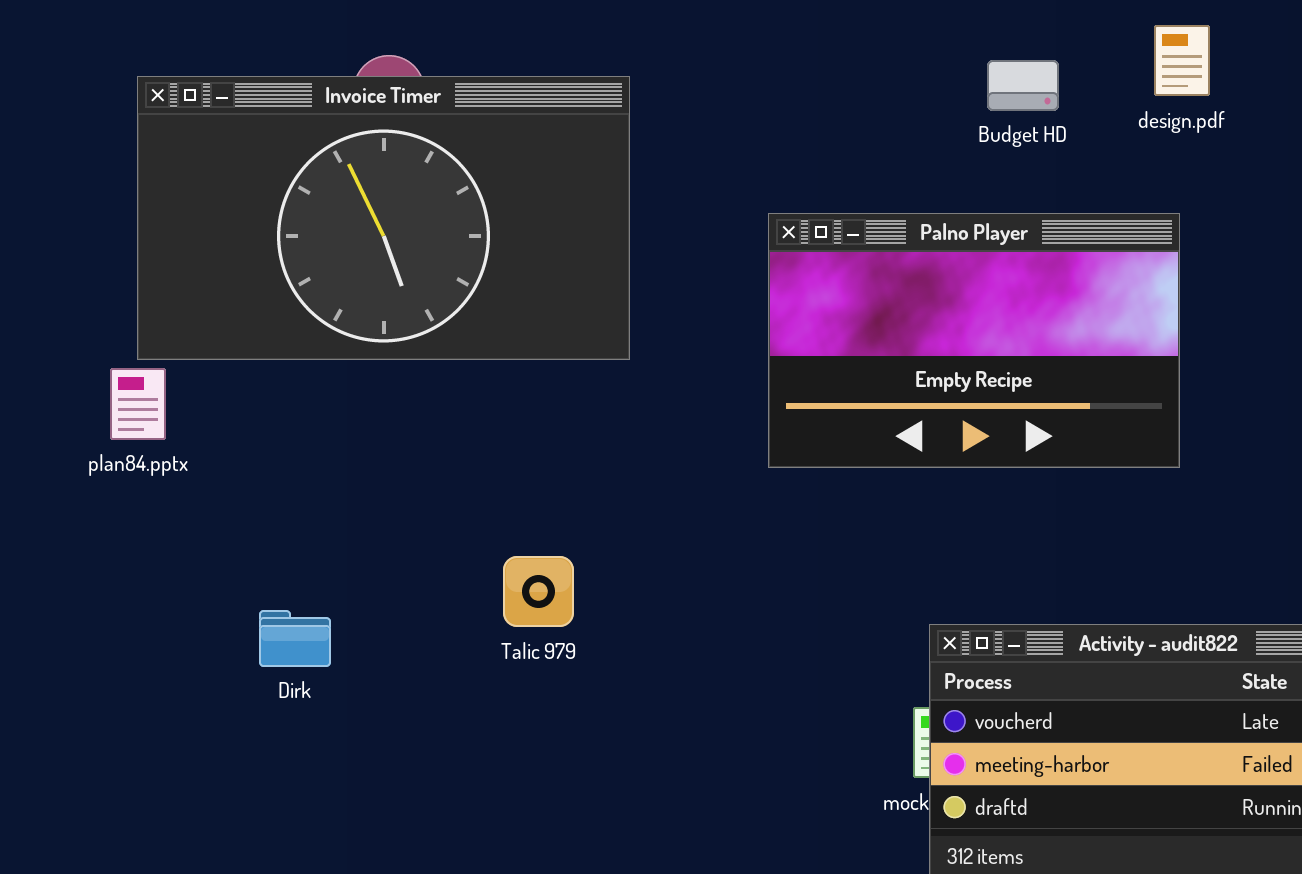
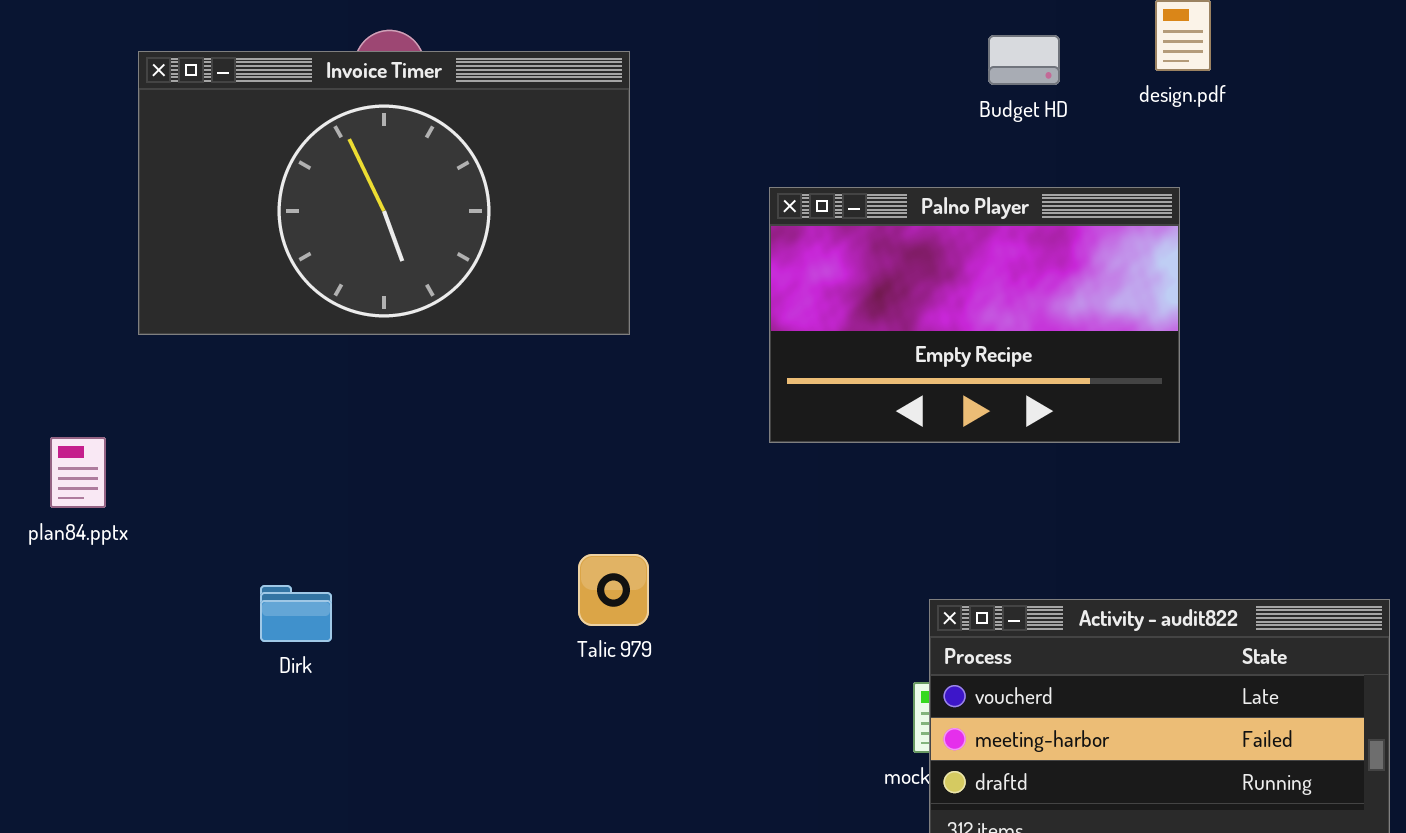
plan84.pptx: [110,368,166,440] -> [50,437,106,508], moved
Talic 979: [503,556,574,627] -> [578,554,649,626], moved

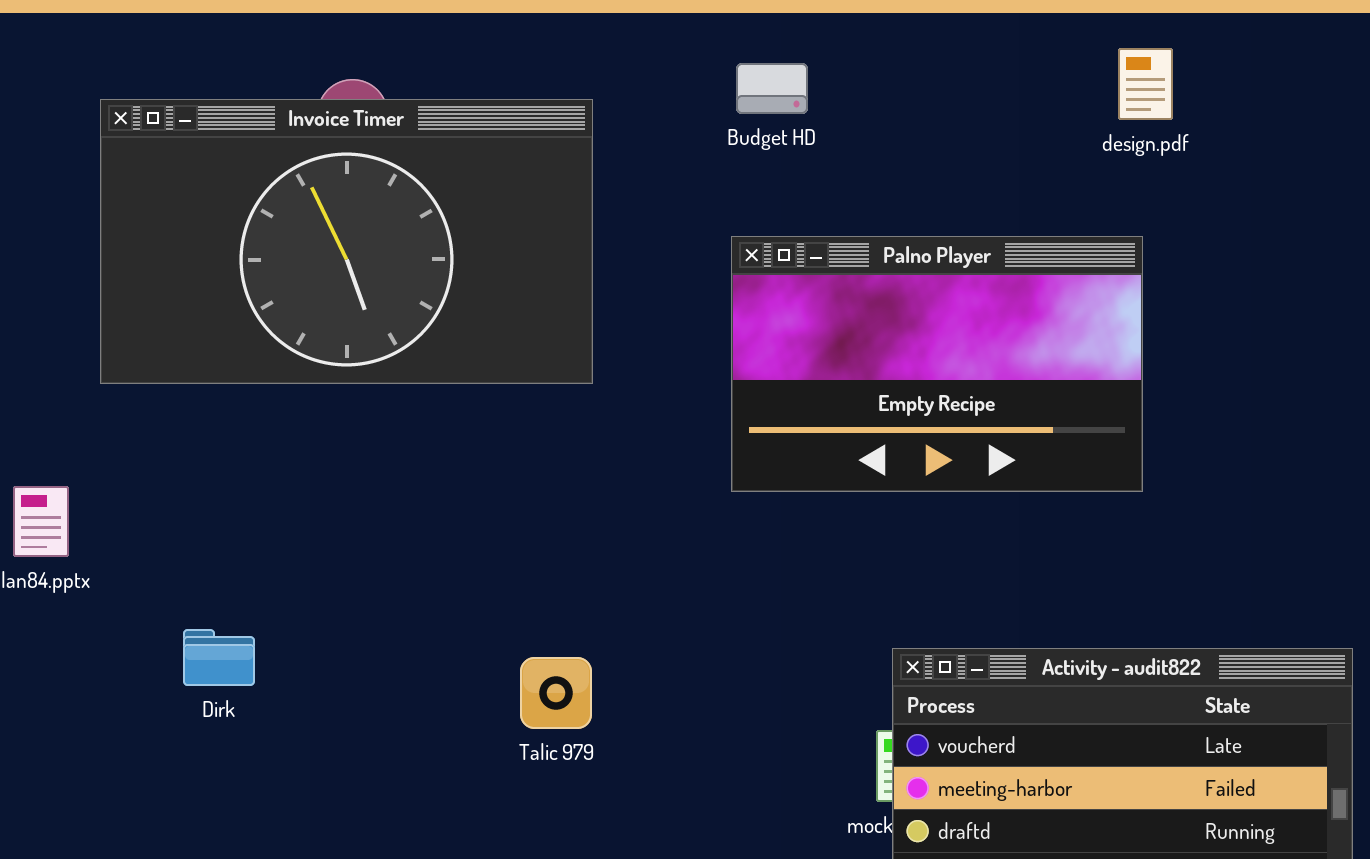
Budget HD: [988,35,1060,85] -> [736,63,808,114], moved
Talic 979: [578,554,649,626] -> [520,657,592,729], moved
Dirk: [260,585,332,642] -> [183,629,255,686], moved

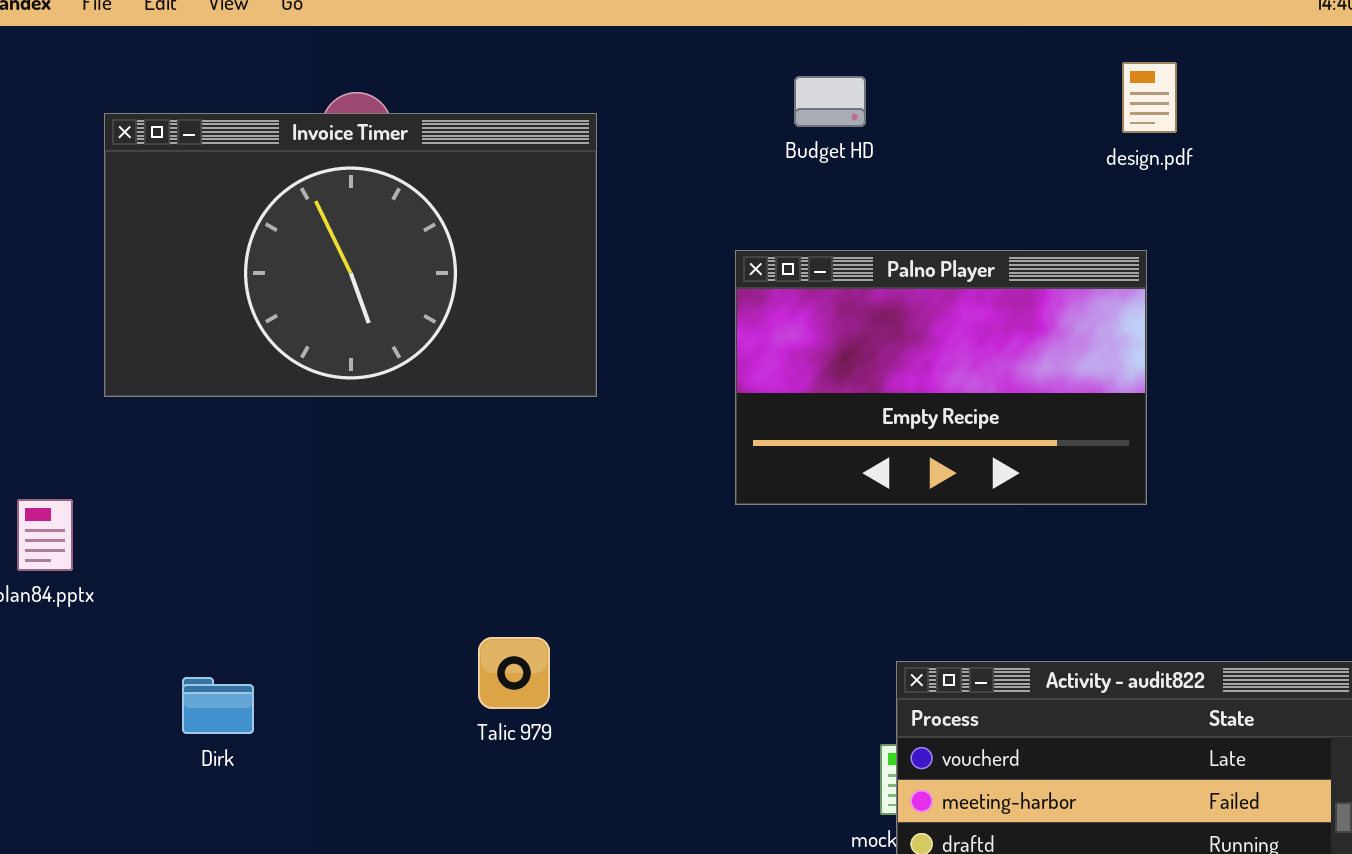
Budget HD: [736,63,808,114] -> [794,76,866,127], moved
Dirk: [183,629,255,686] -> [182,677,254,734], moved
Talic 979: [520,657,592,729] -> [478,637,550,709], moved

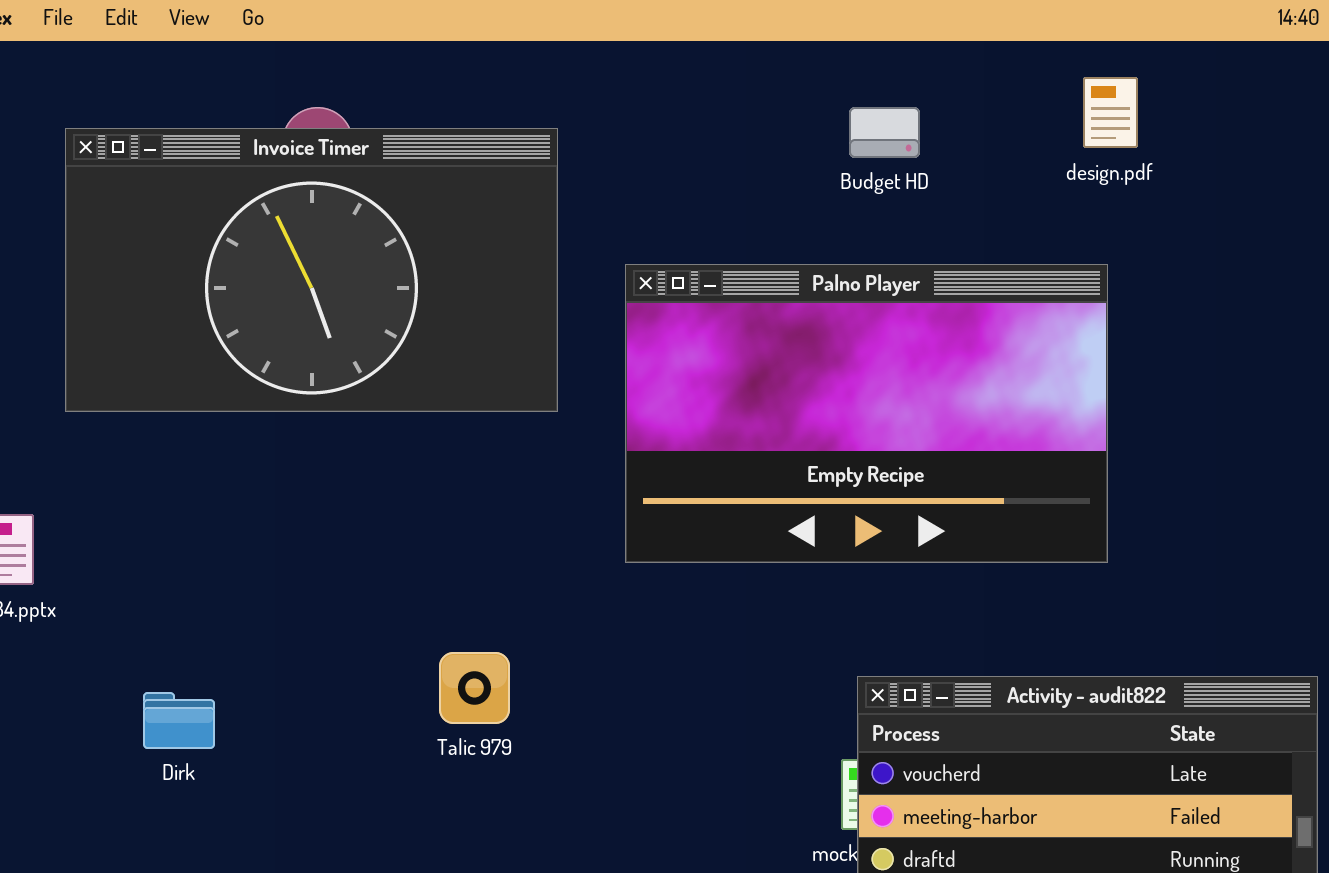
Budget HD: [794,76,866,127] -> [849,107,920,158], moved
Palno Player: [735,250,1147,505] -> [625,264,1108,563], resized

